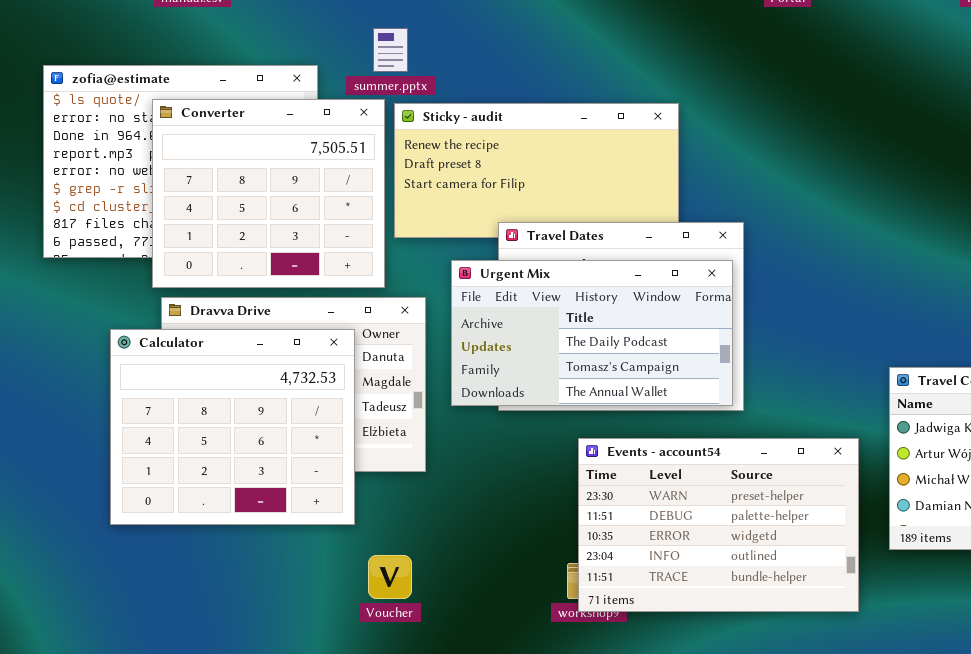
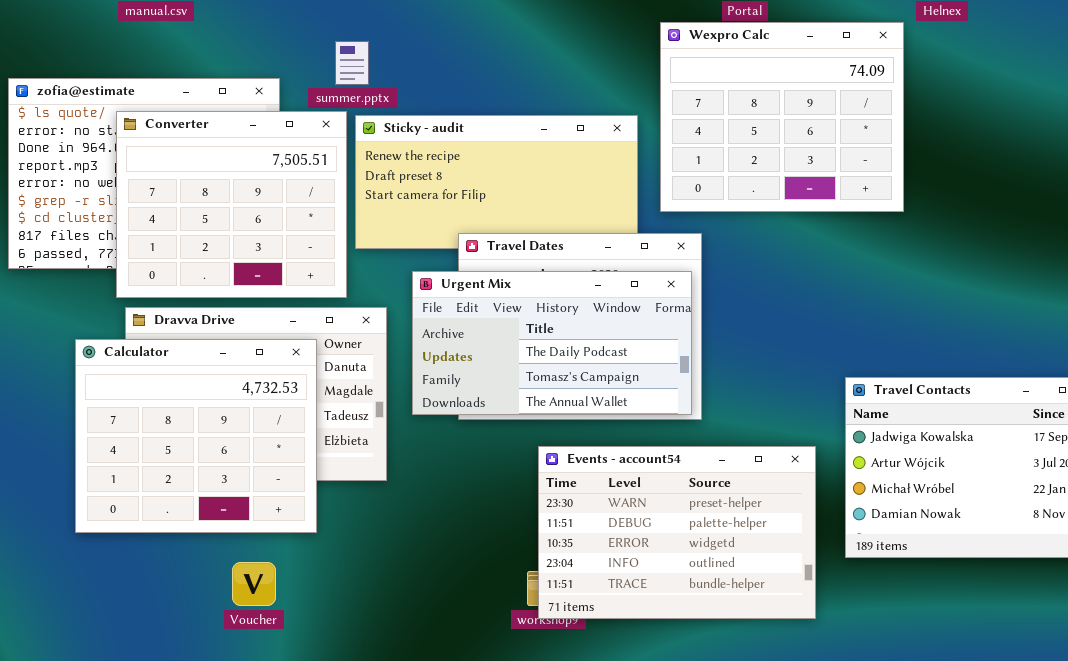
Wexpro Calc: none -> [660,22,904,212], opened
Voucher: [368,555,412,599] -> [232,562,276,606], moved

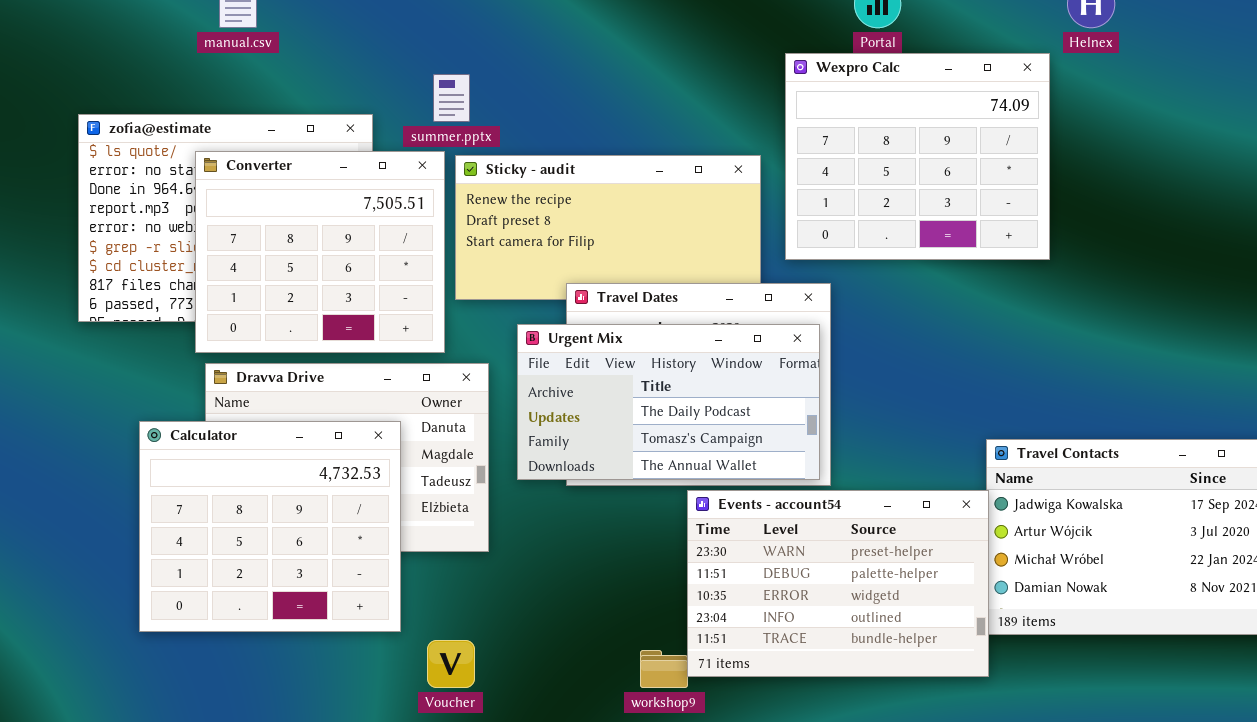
Calculator: [75,339,317,533] -> [139,421,401,632], moved
Events - account54: [538,446,816,619] -> [687,490,989,677], moved
Voucher: [232,562,276,606] -> [427,640,475,688], moved

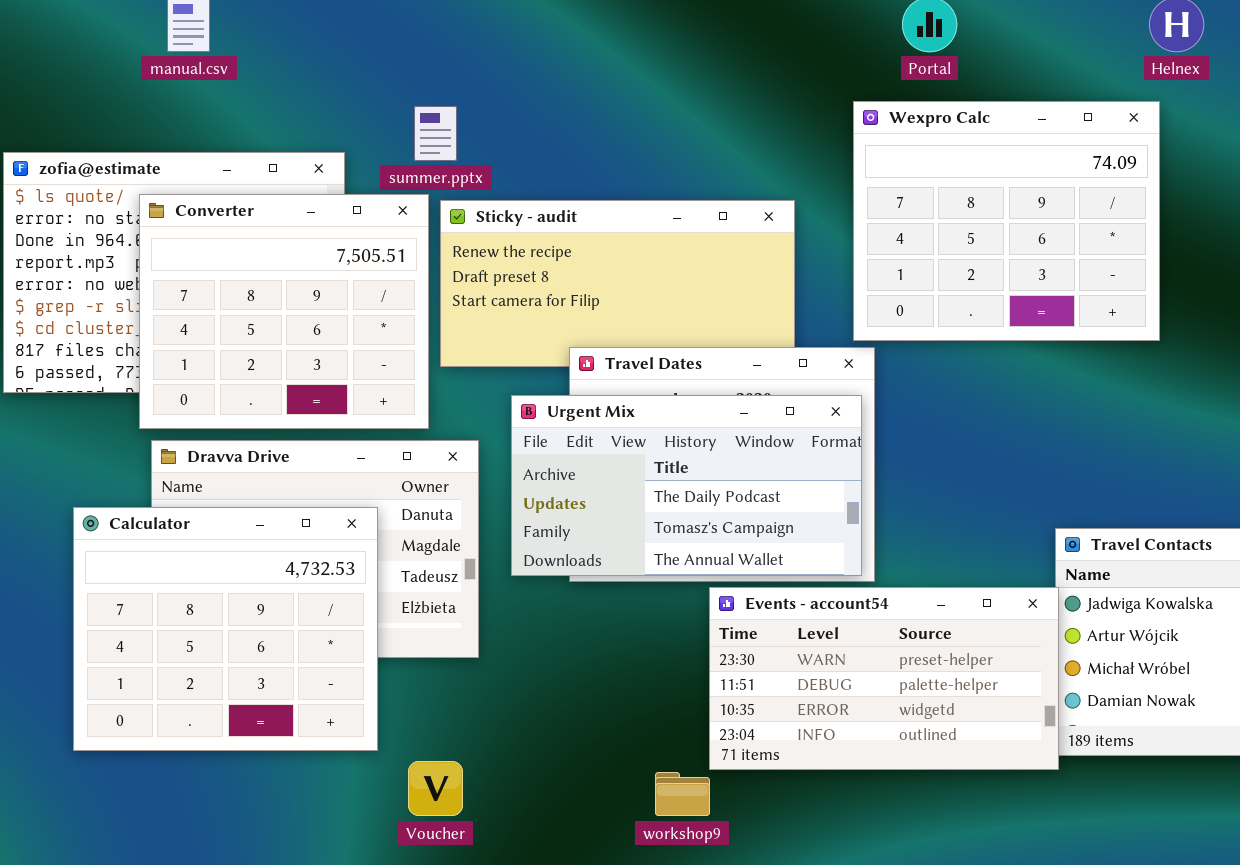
Wexpro Calc: [785,53,1050,260] -> [853,101,1160,341], moved
Events - account54: [687,490,989,677] -> [709,587,1059,770], resized

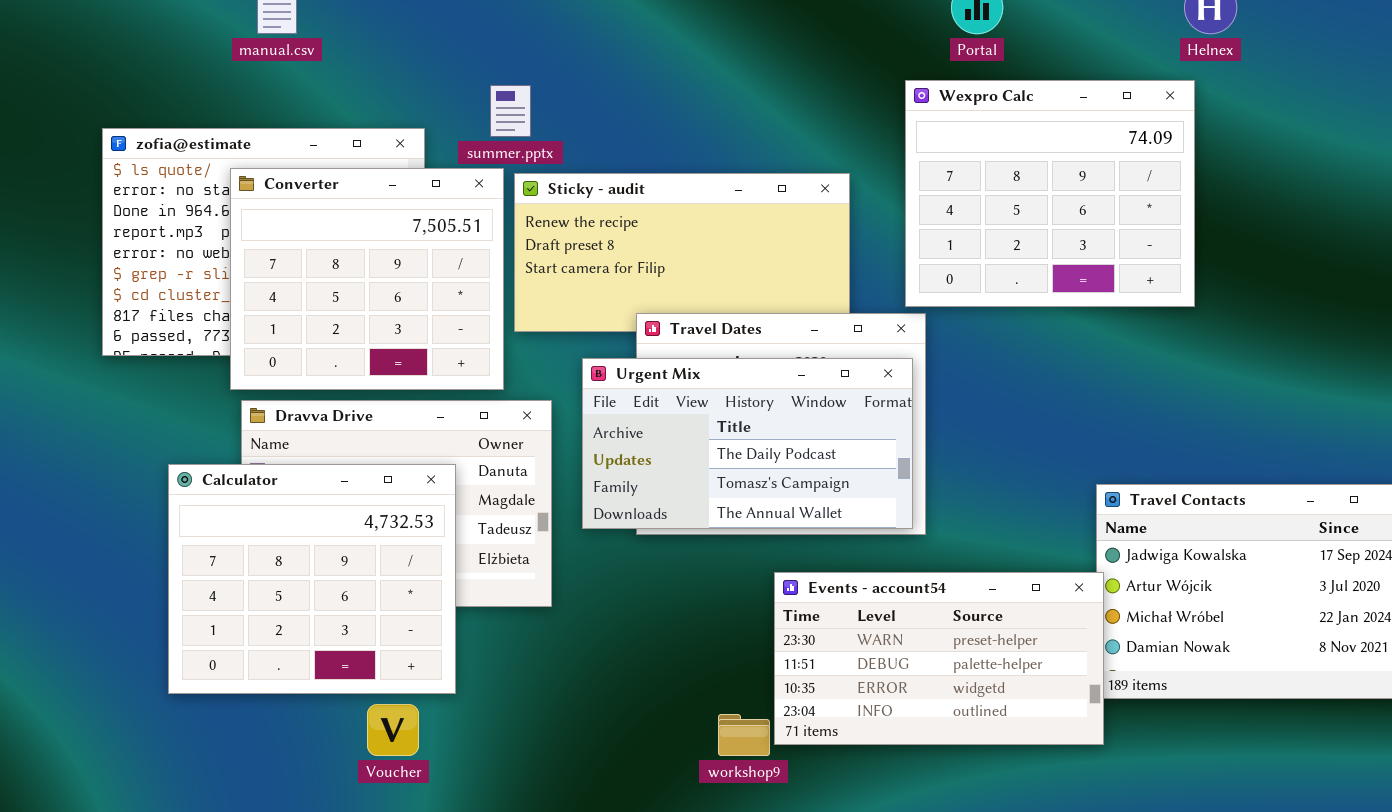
Events - account54: [709,587,1059,770] -> [774,572,1104,745], moved
Voucher: [408,761,463,816] -> [367,704,419,756], moved

